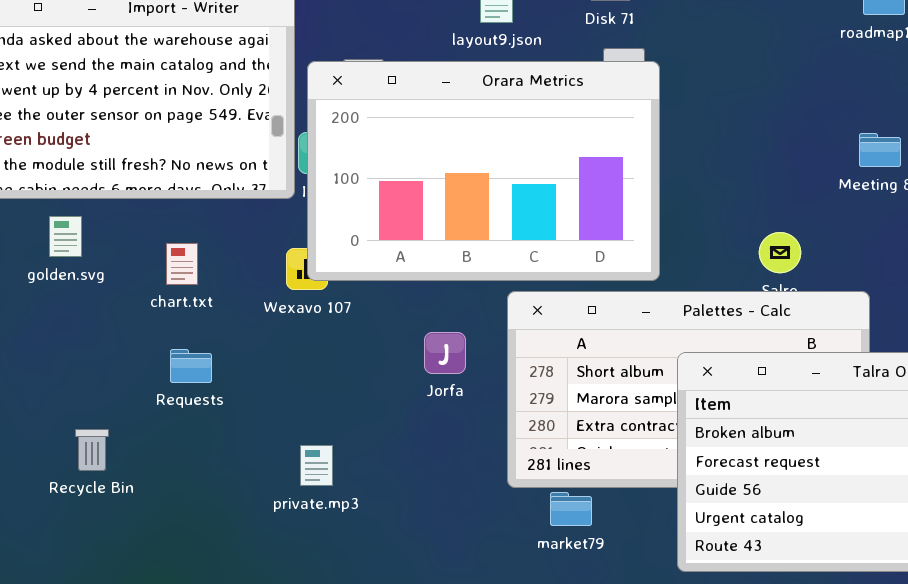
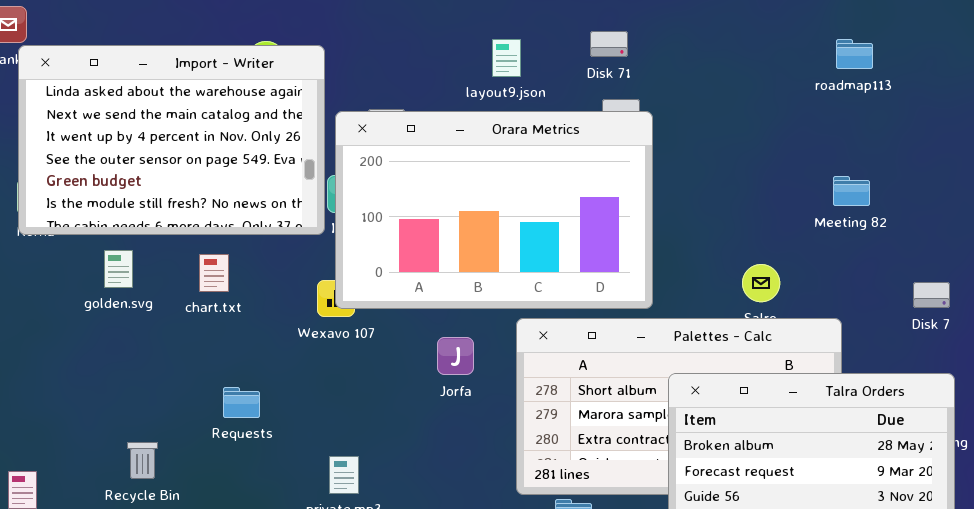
chart.txt: [166,243,198,285] -> [199,254,229,292], moved
Jorfa: [424,332,466,374] -> [437,337,474,375], moved
Requests: [170,349,212,383] -> [223,387,260,418], moved

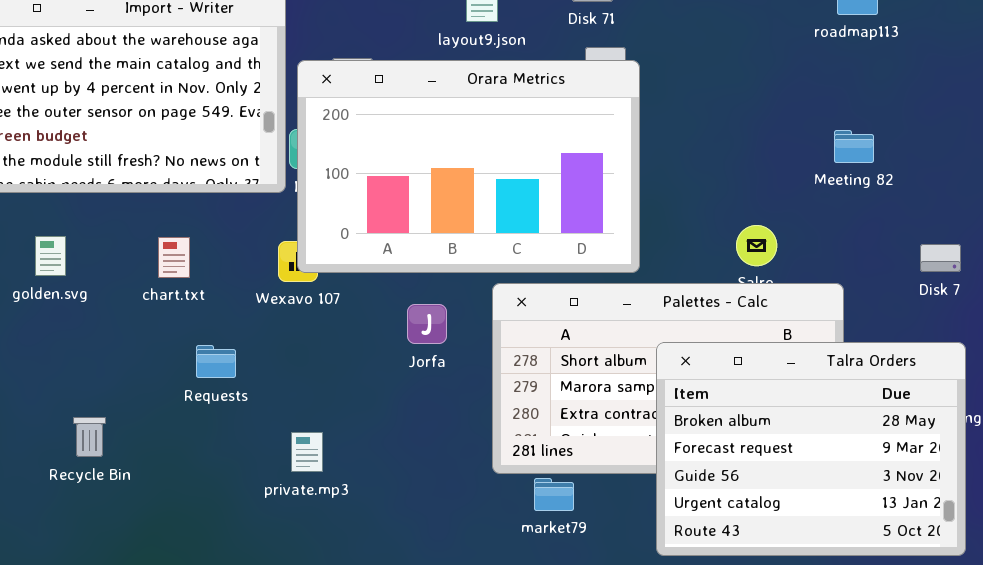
golden.svg: [104,250,133,288] -> [35,236,66,276], moved
chart.txt: [199,254,229,292] -> [158,237,190,278], moved
Requests: [223,387,260,418] -> [196,345,236,378], moved

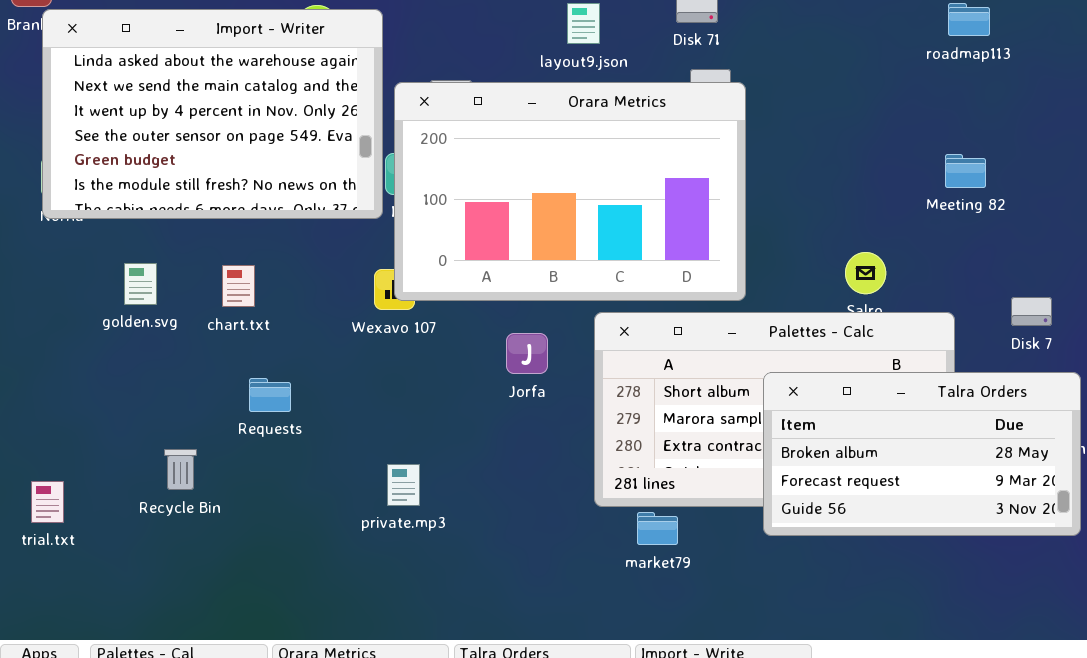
chart.txt: [158,237,190,278] -> [222,265,255,307], moved
Disk 7: [920,244,961,272] -> [1011,297,1052,326], moved
Talra Orders: [656,342,966,556] -> [763,372,1081,536], resized
Requests: [196,345,236,378] -> [249,378,291,412], moved

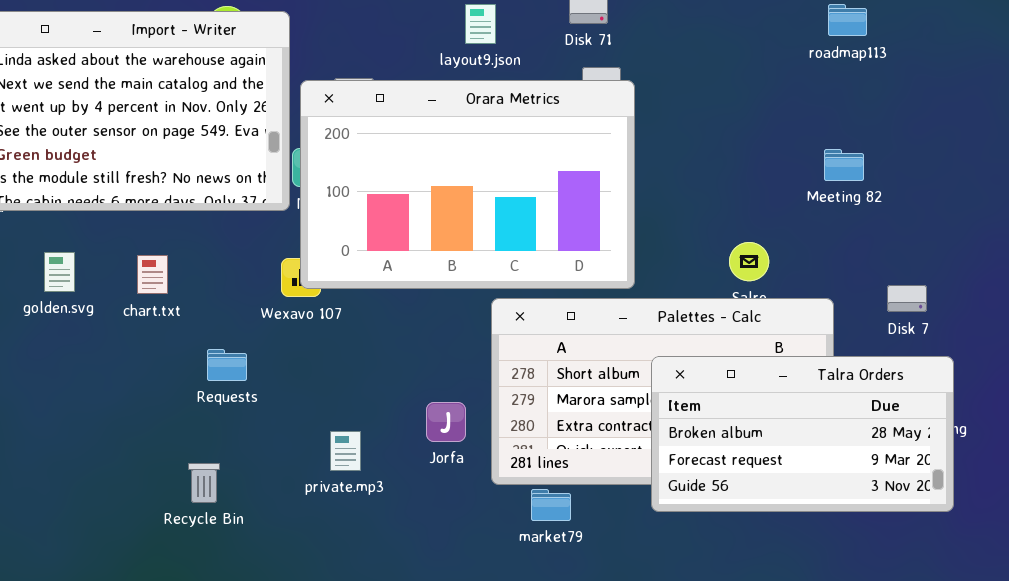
Jorfa: [506,333,548,374] -> [426,402,466,442], moved
Requests: [249,378,291,412] -> [207,349,247,381], moved
Recycle Bin: [164,449,197,490] -> [188,463,220,503], moved
private.mp3: [387,464,420,506] -> [330,431,361,471], moved

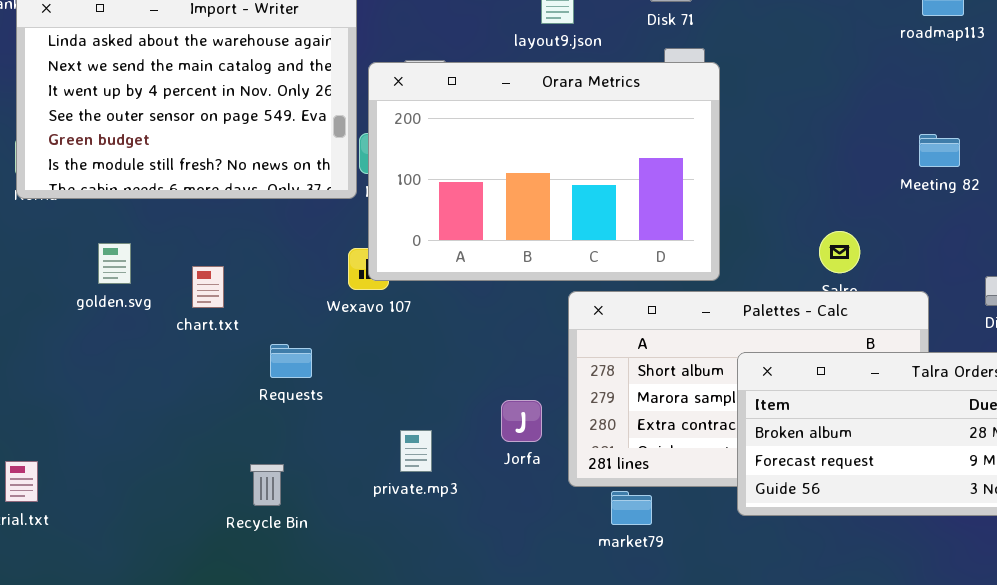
chart.txt: [137,255,168,294] -> [192,266,224,308], moved

